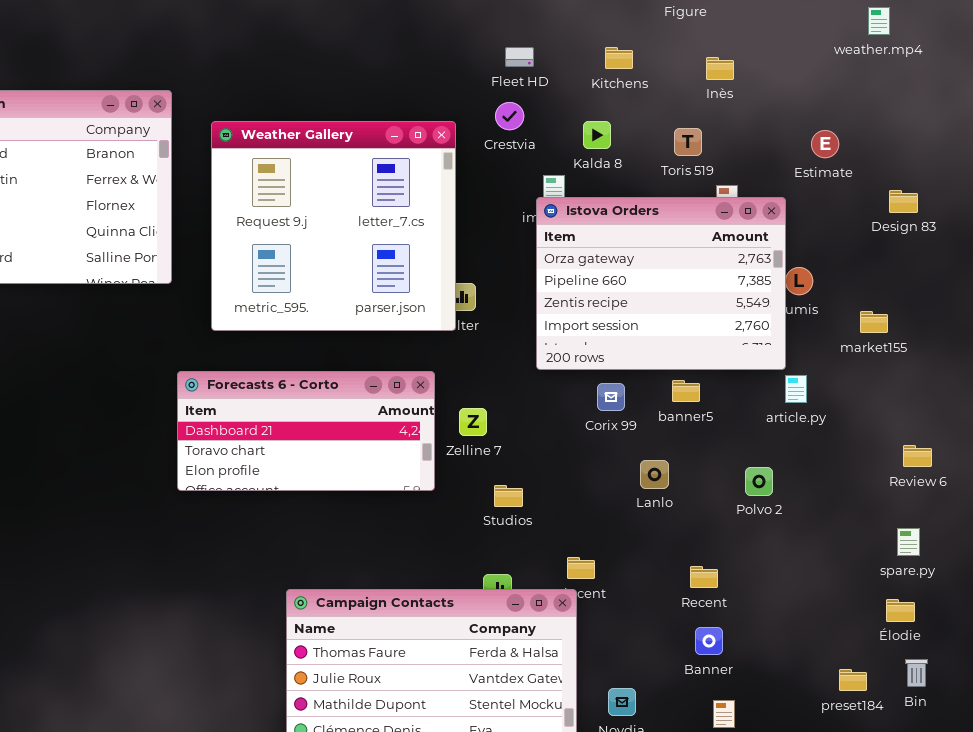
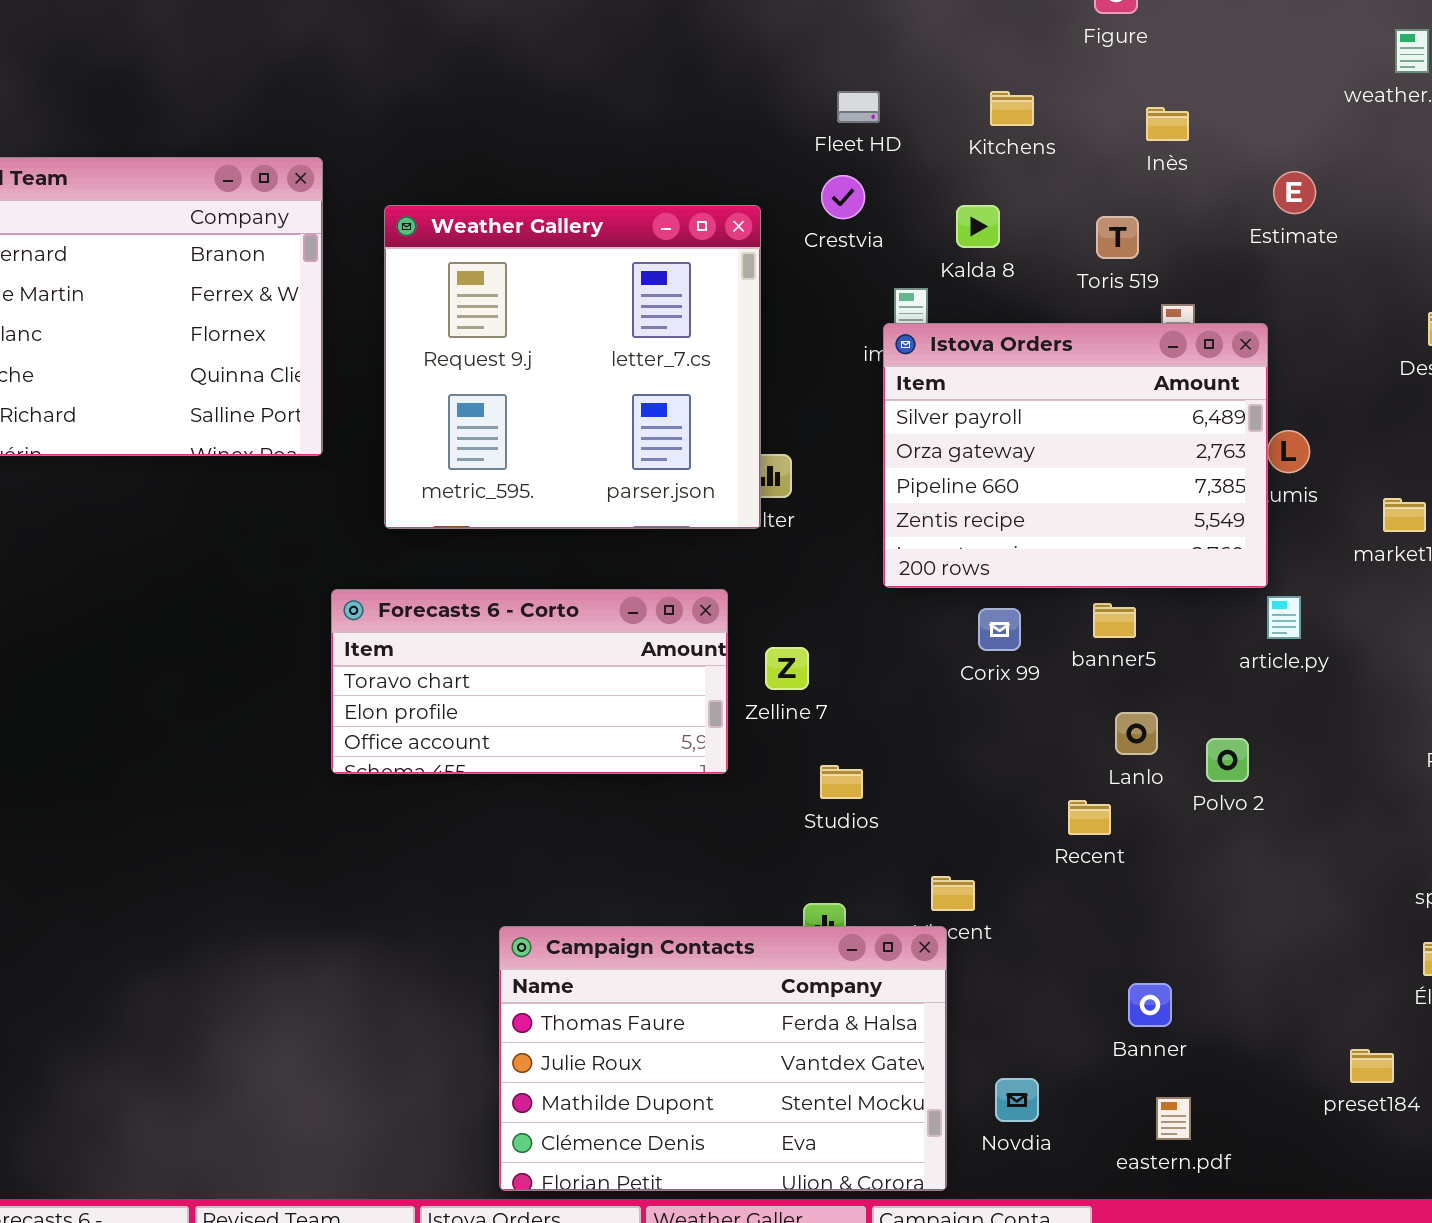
Estimate: [811,130,839,158] -> [1273,171,1316,214], moved
Istova Orders: [536,197,786,370] -> [883,323,1268,588], scrolled up 1 row
Forecasts 6 - Corto: [177,371,435,491] -> [331,589,728,774], scrolled down 1 row
Lanlo: [640,460,669,489] -> [1115,712,1158,755], moved
Recent: [690,566,718,588] -> [1068,800,1111,835], moved

